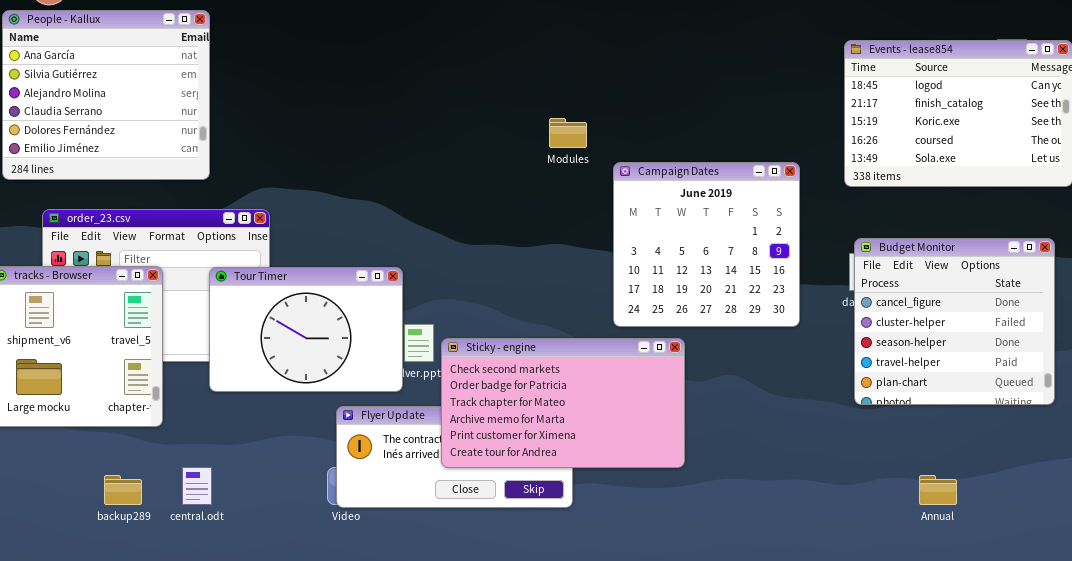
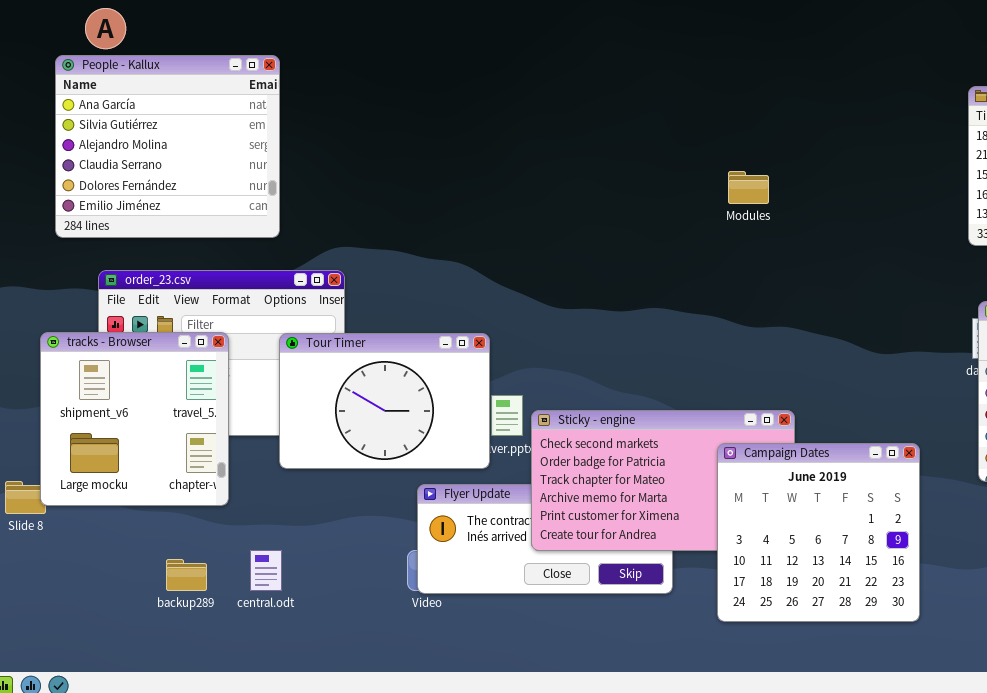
Modules: [549,118,587,148] -> [728,171,769,204], moved
Campaign Dates: [613,162,800,327] -> [717,443,920,622], moved

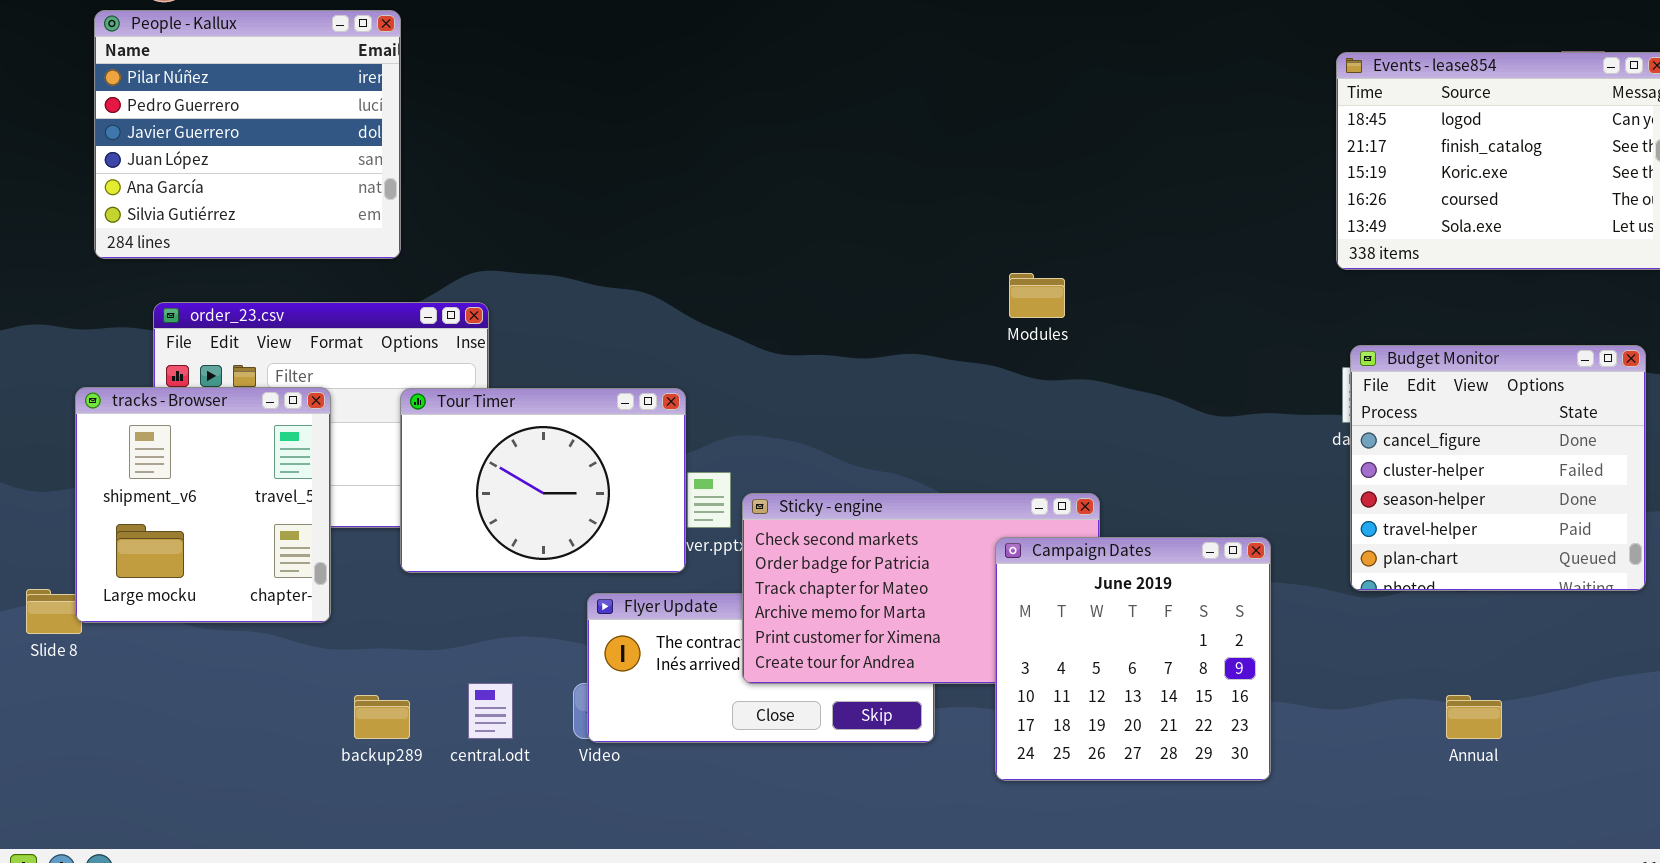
People - Kallux: [55,55,280,238] -> [94,10,401,259], scrolled up 4 rows
Modules: [728,171,769,204] -> [1009,273,1065,318], moved
central.odt: [250,550,282,591] -> [468,683,513,739], moved
backup289: [166,559,207,591] -> [354,695,410,739], moved

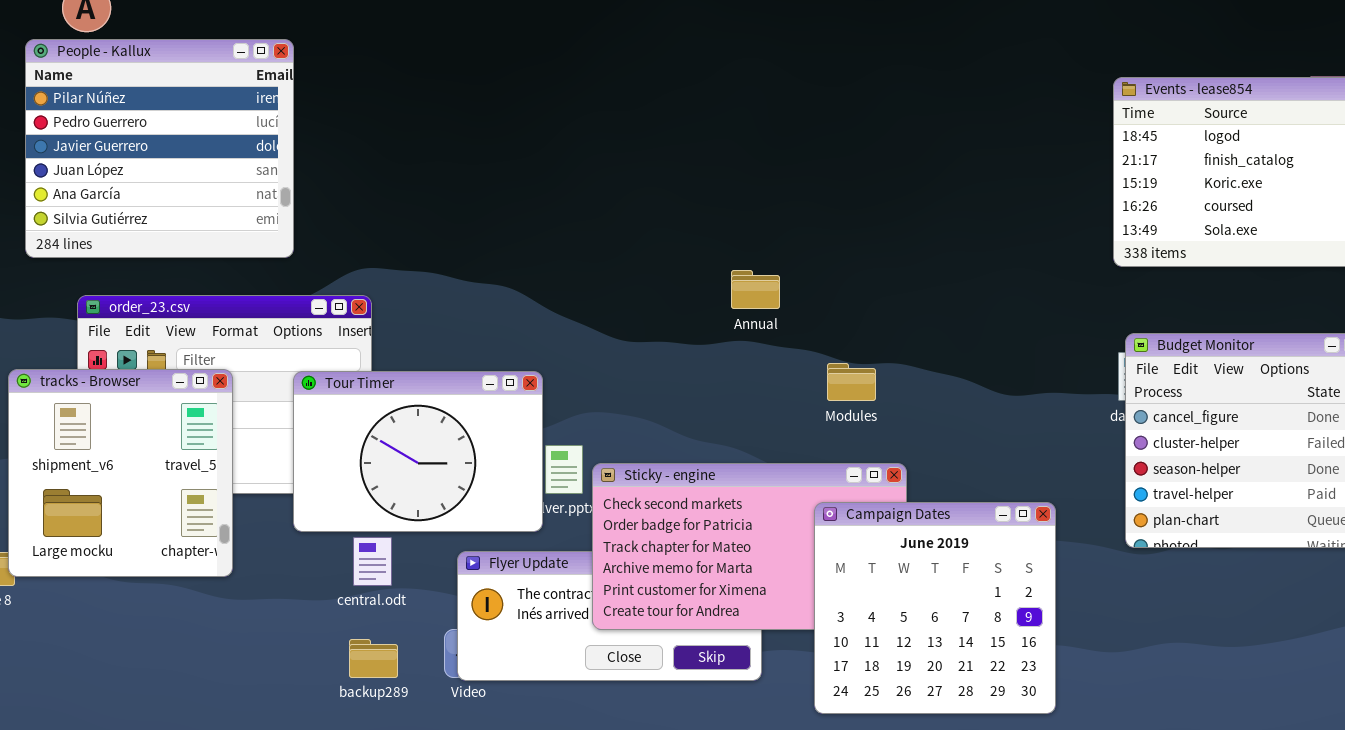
Modules: [1009,273,1065,318] -> [827,363,876,401], moved
central.odt: [468,683,513,739] -> [353,537,392,586], moved
backup289: [354,695,410,739] -> [349,639,398,678], moved
Annual: [1446,695,1502,739] -> [731,270,780,309], moved

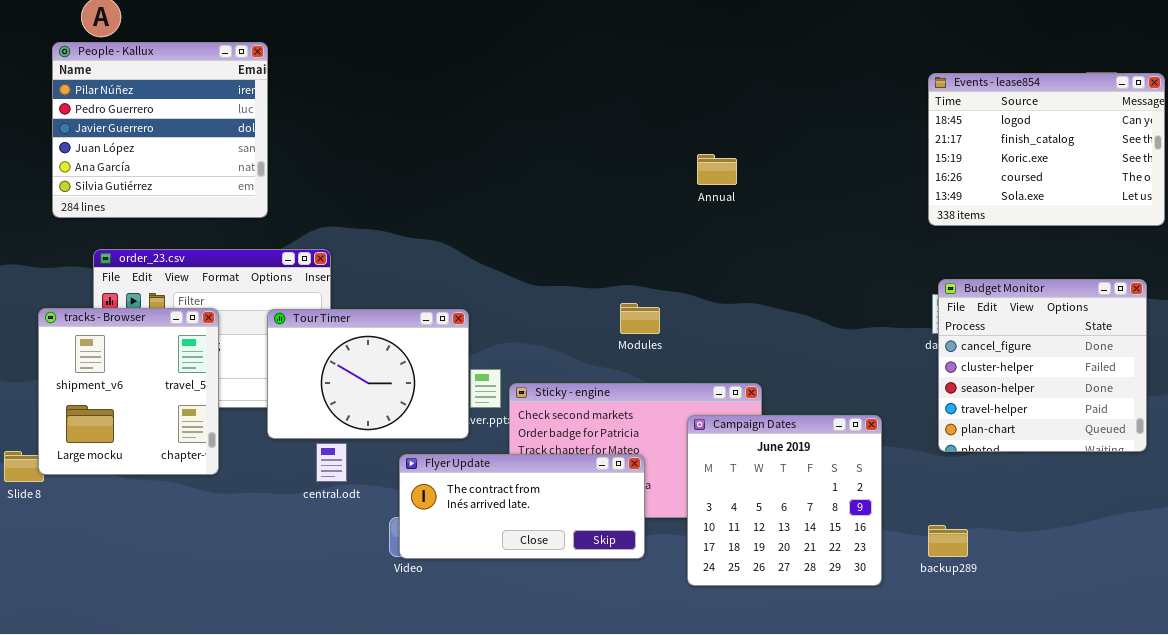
Annual: [731,270,780,309] -> [697,154,737,185], moved
Modules: [827,363,876,401] -> [620,303,660,334], moved
Flyer Update: [457,551,762,681] -> [399,454,645,559], raised
backup289: [349,639,398,678] -> [928,525,968,557], moved

